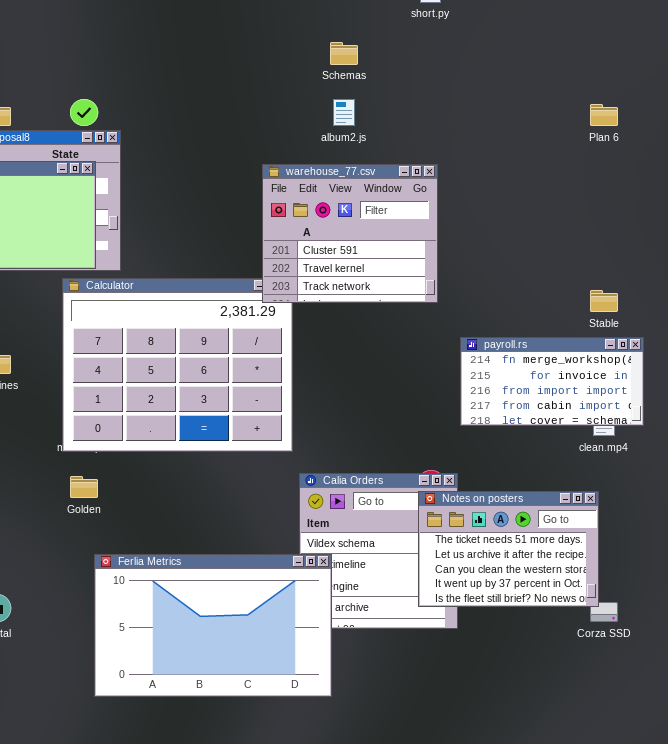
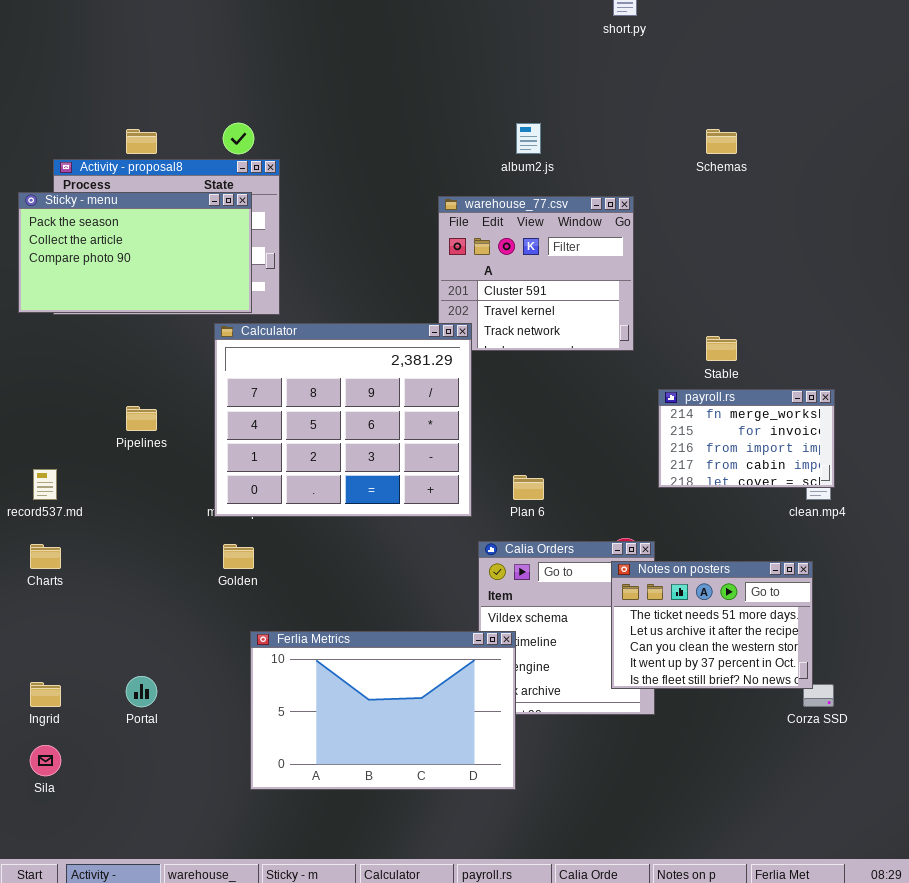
Schemas: [330,42,358,65] -> [706,129,737,154], moved
Plan 6: [590,104,618,126] -> [513,475,544,500], moved
Calculator: [62,278,293,452] -> [214,323,472,517], raised
Stable: [590,290,618,312] -> [706,336,737,361], moved
payroll.rs: [460,337,644,426] -> [658,389,835,488], resized

